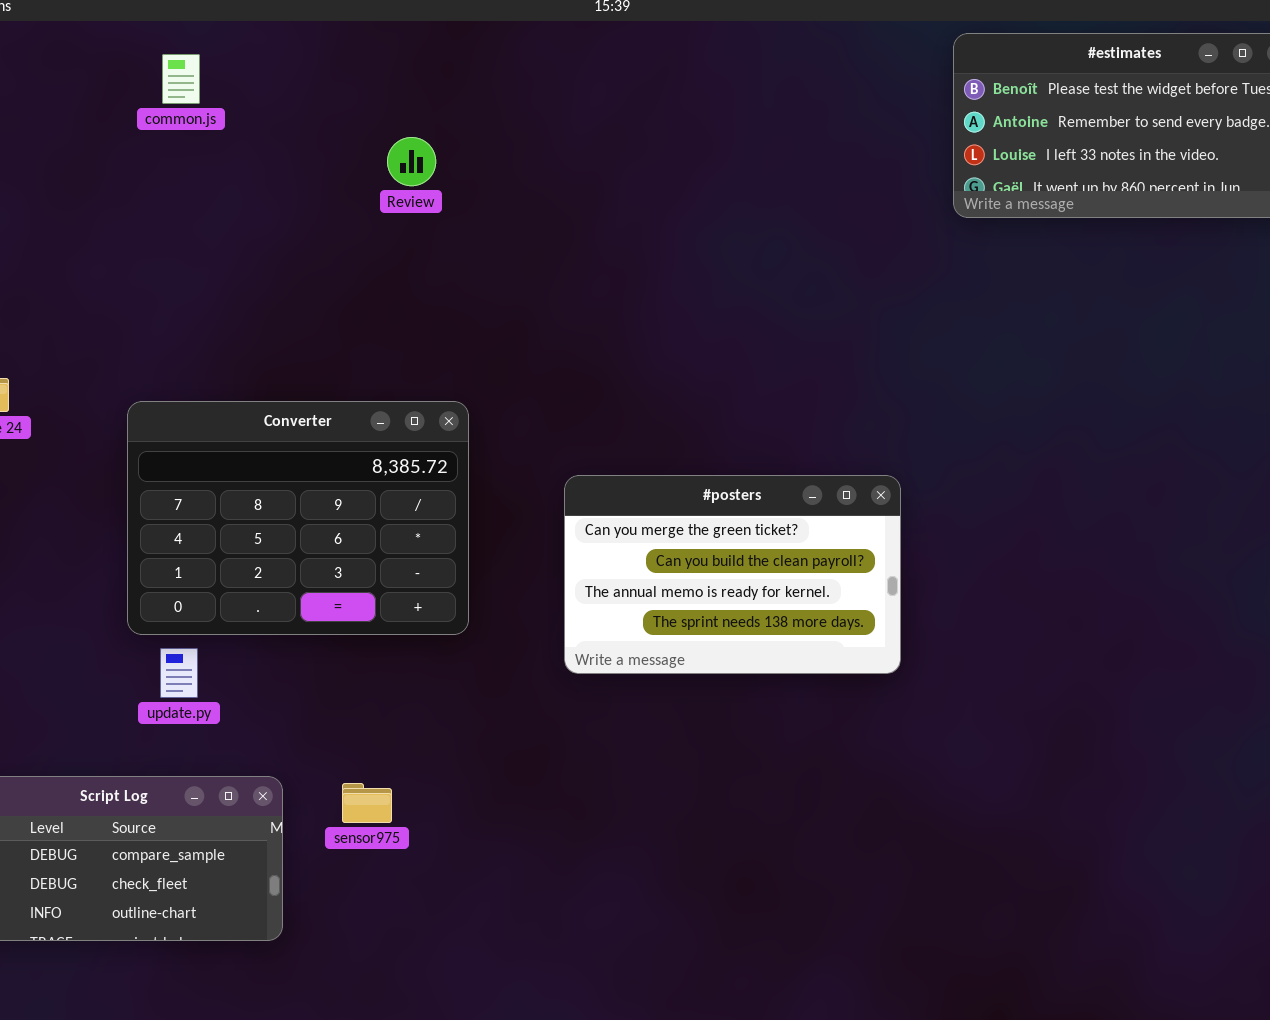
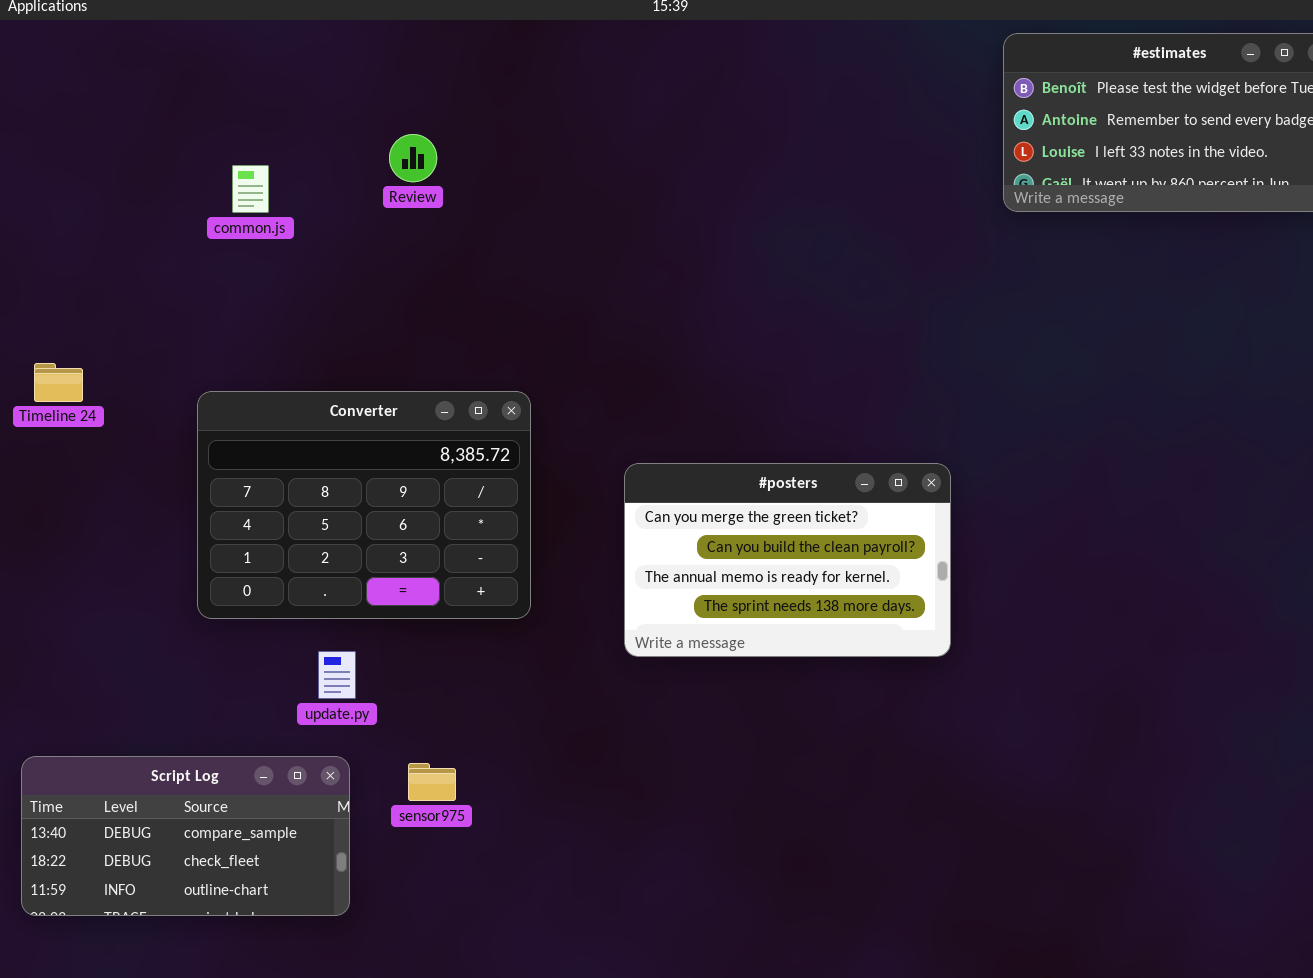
common.js: [162,54,200,104] -> [232,165,269,213], moved
Review: [387,137,436,186] -> [389,134,437,182], moved
update.py: [160,648,198,698] -> [318,651,356,699], moved

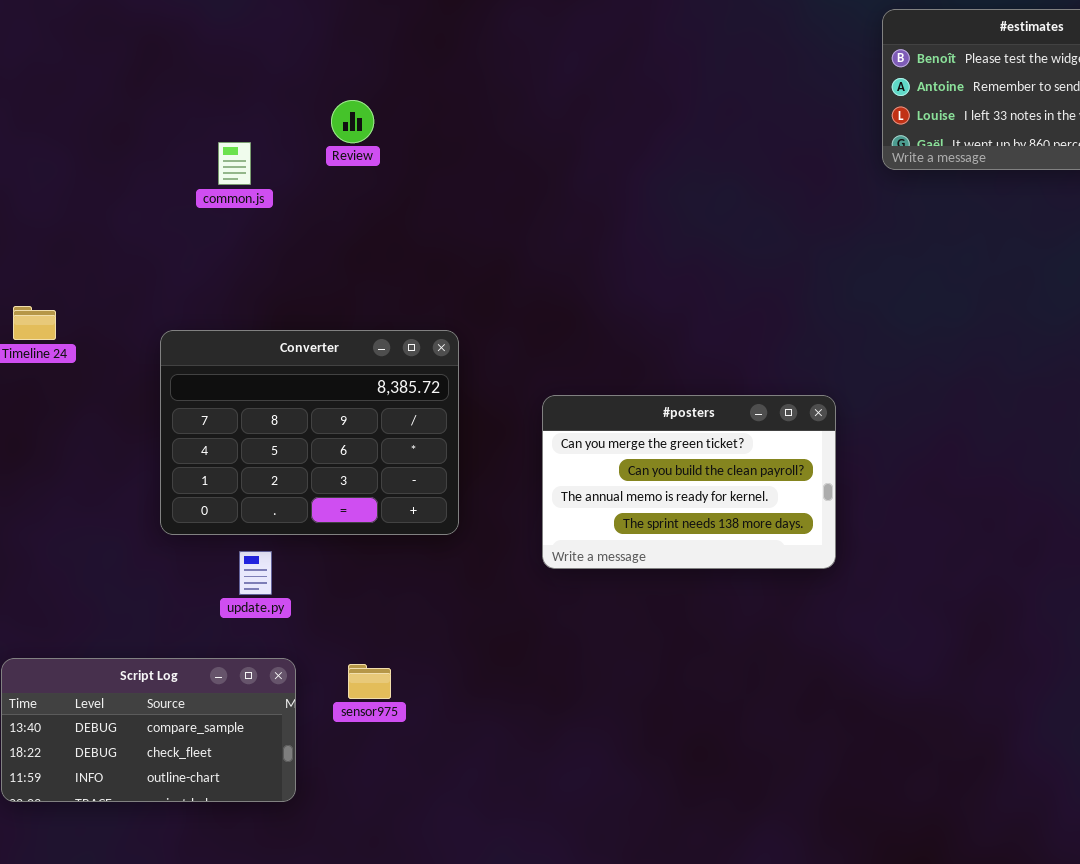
common.js: [232,165,269,213] -> [218,142,251,185], moved
update.py: [318,651,356,699] -> [239,551,272,595], moved

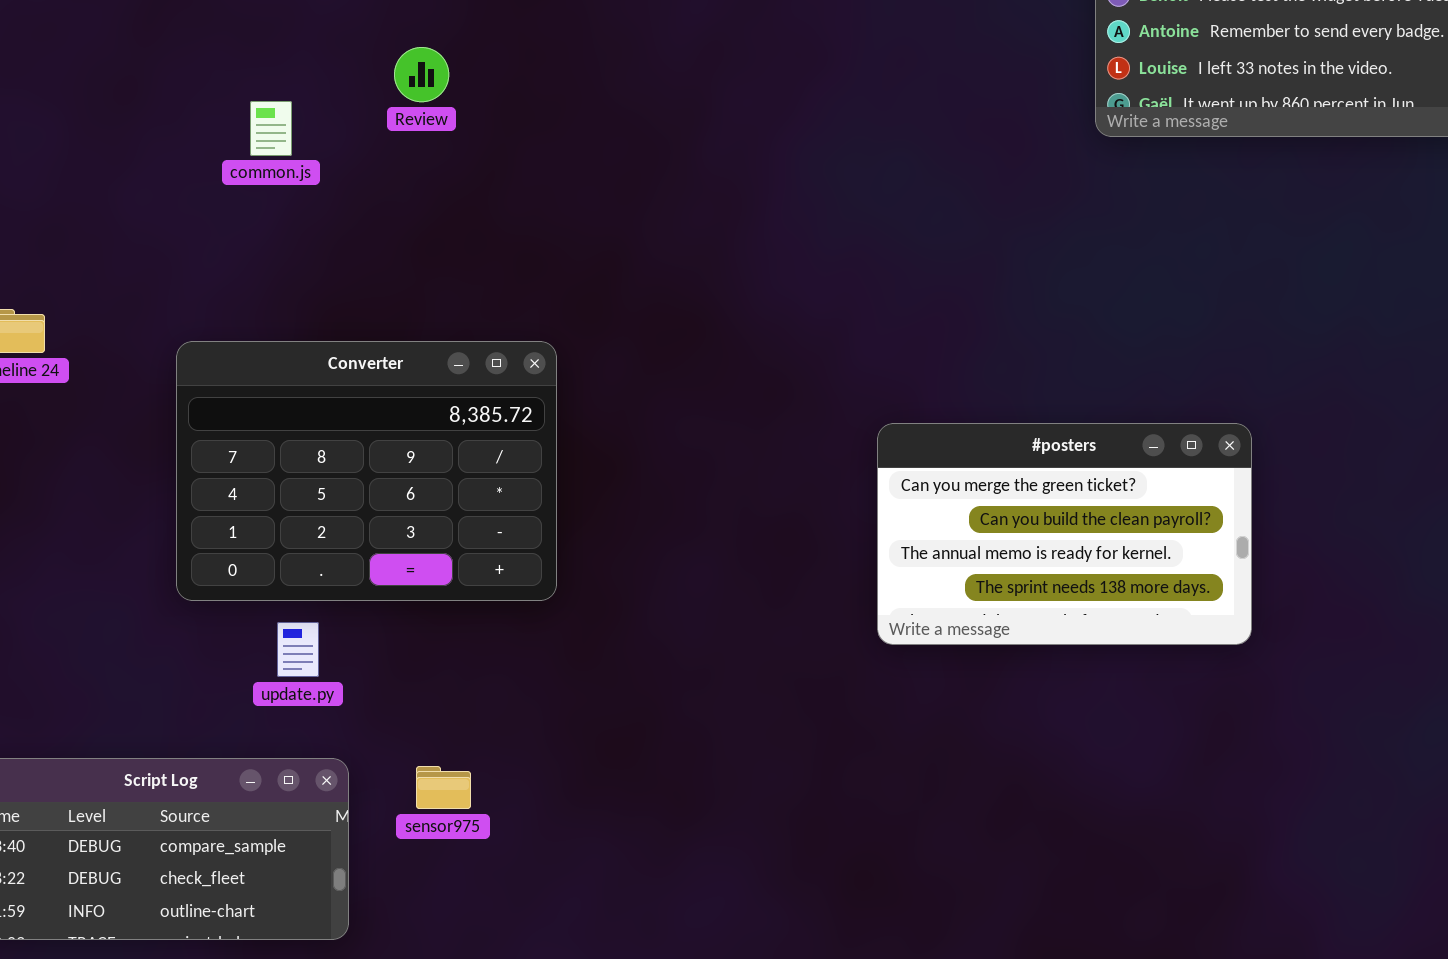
#posters: [542,395,836,569] -> [877,423,1252,645], moved

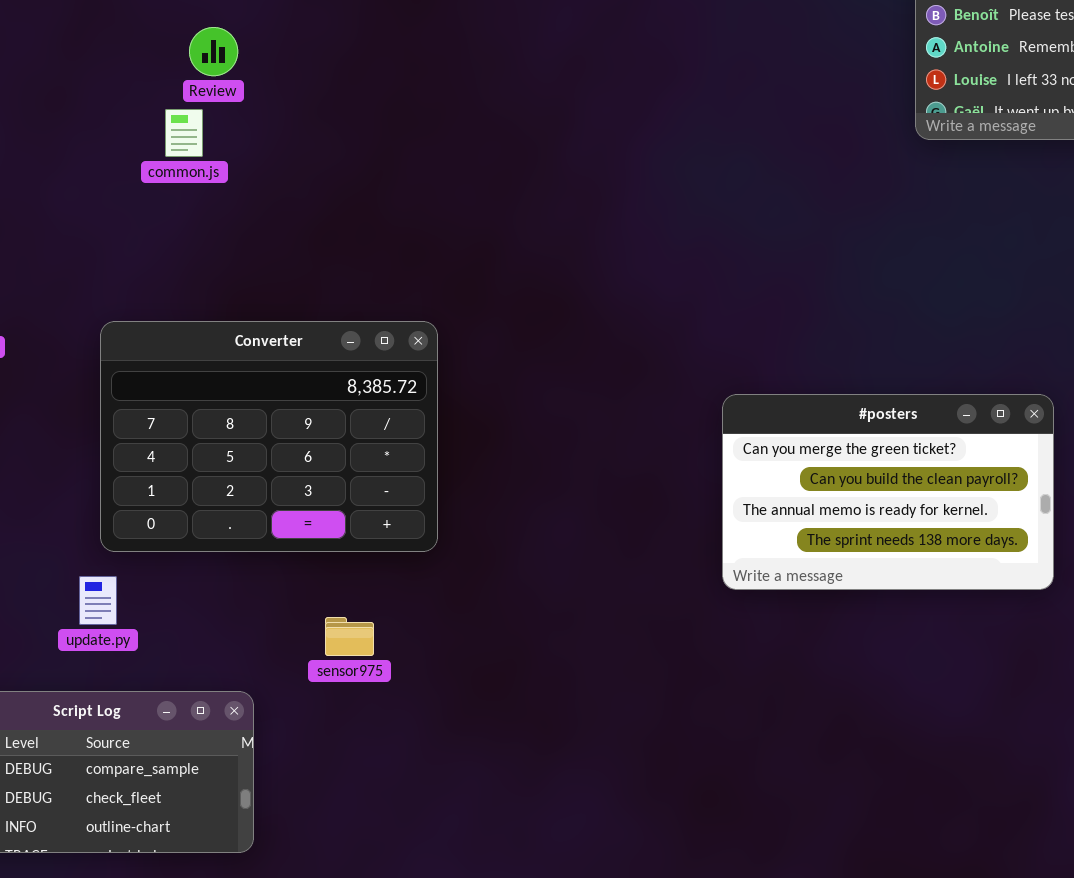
Review: [394,47,449,102] -> [189,27,238,76], moved
update.py: [277,622,319,677] -> [79,576,117,625], moved
sensor975: [416,766,471,809] -> [325,617,374,656], moved

